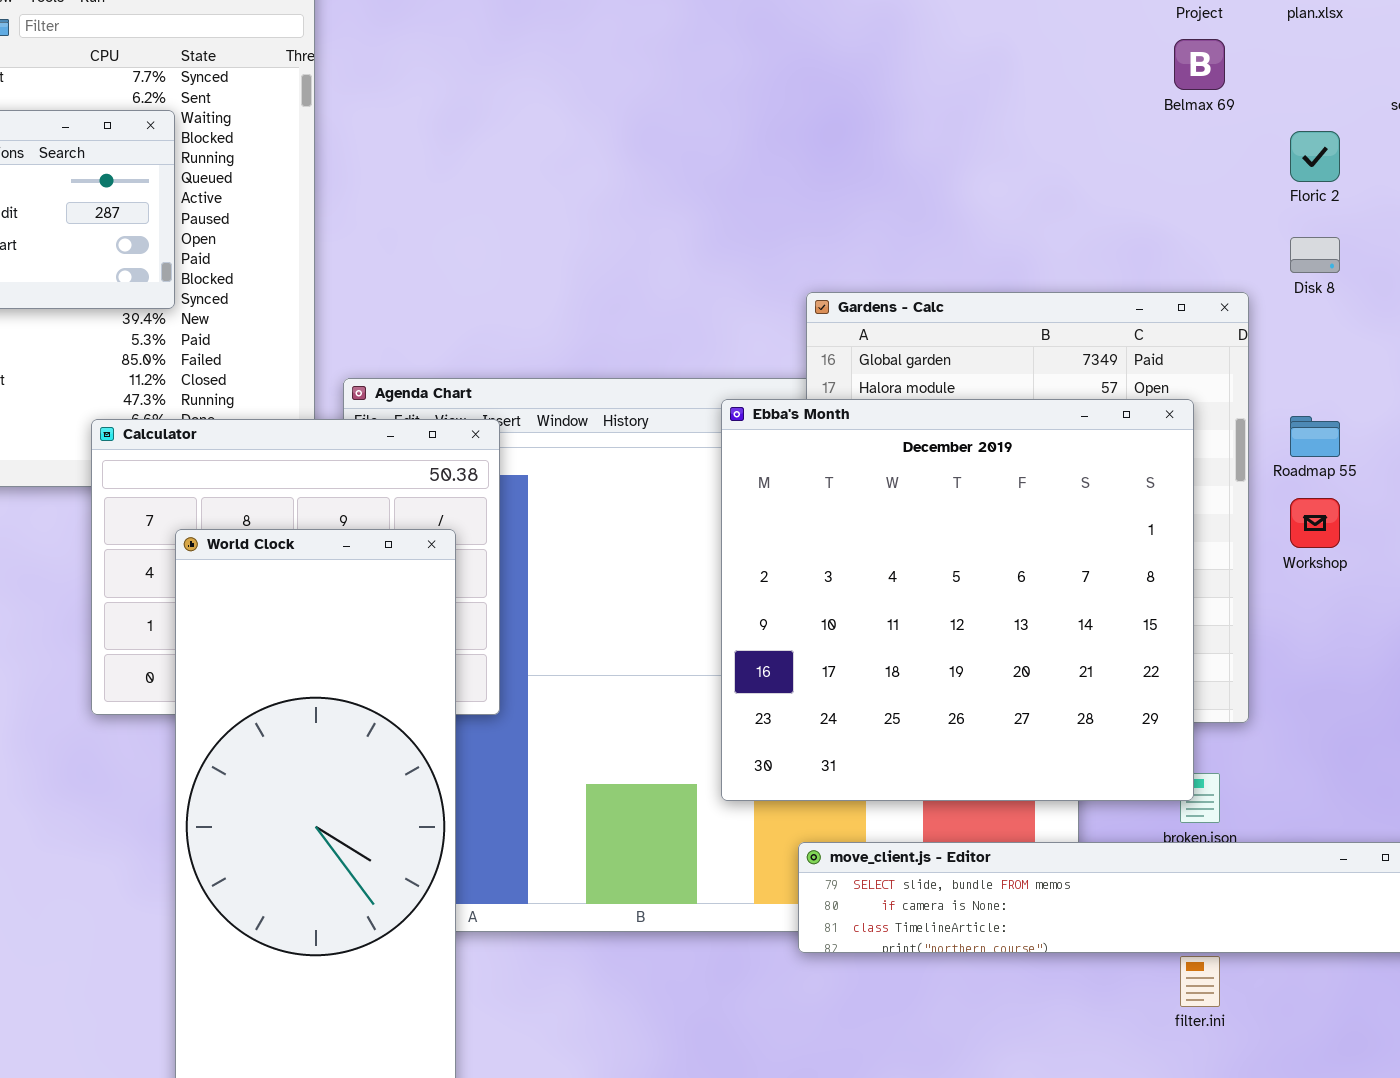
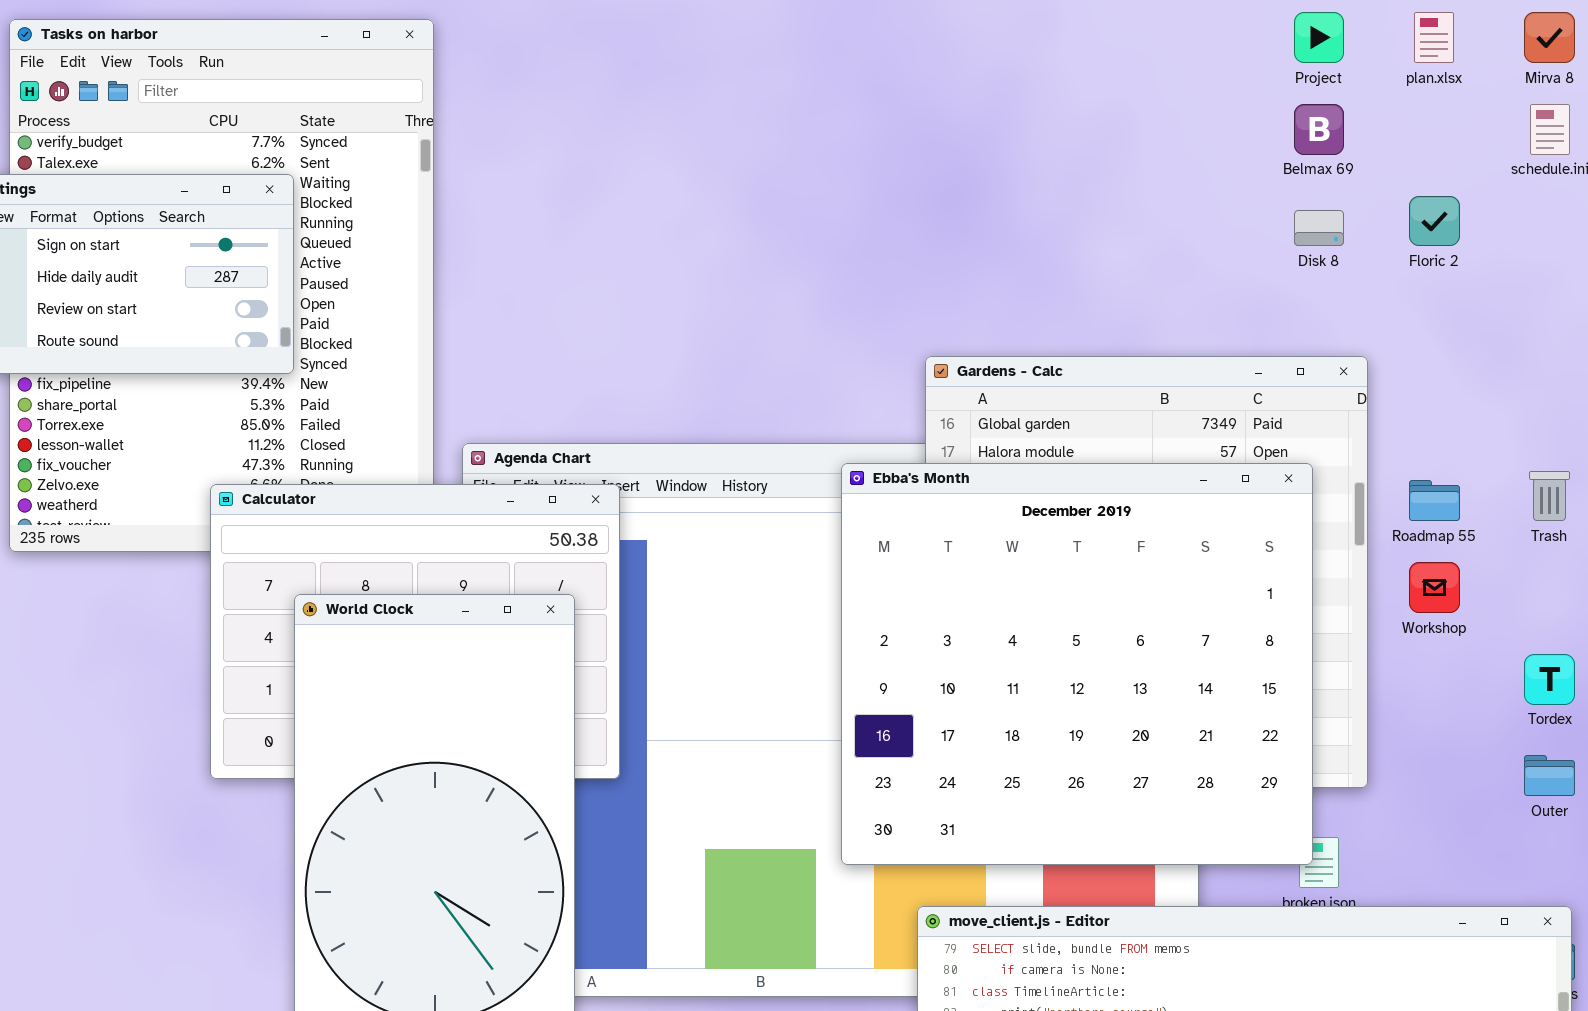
Disk 8: [1290,237,1340,273] -> [1294,210,1344,246], moved

